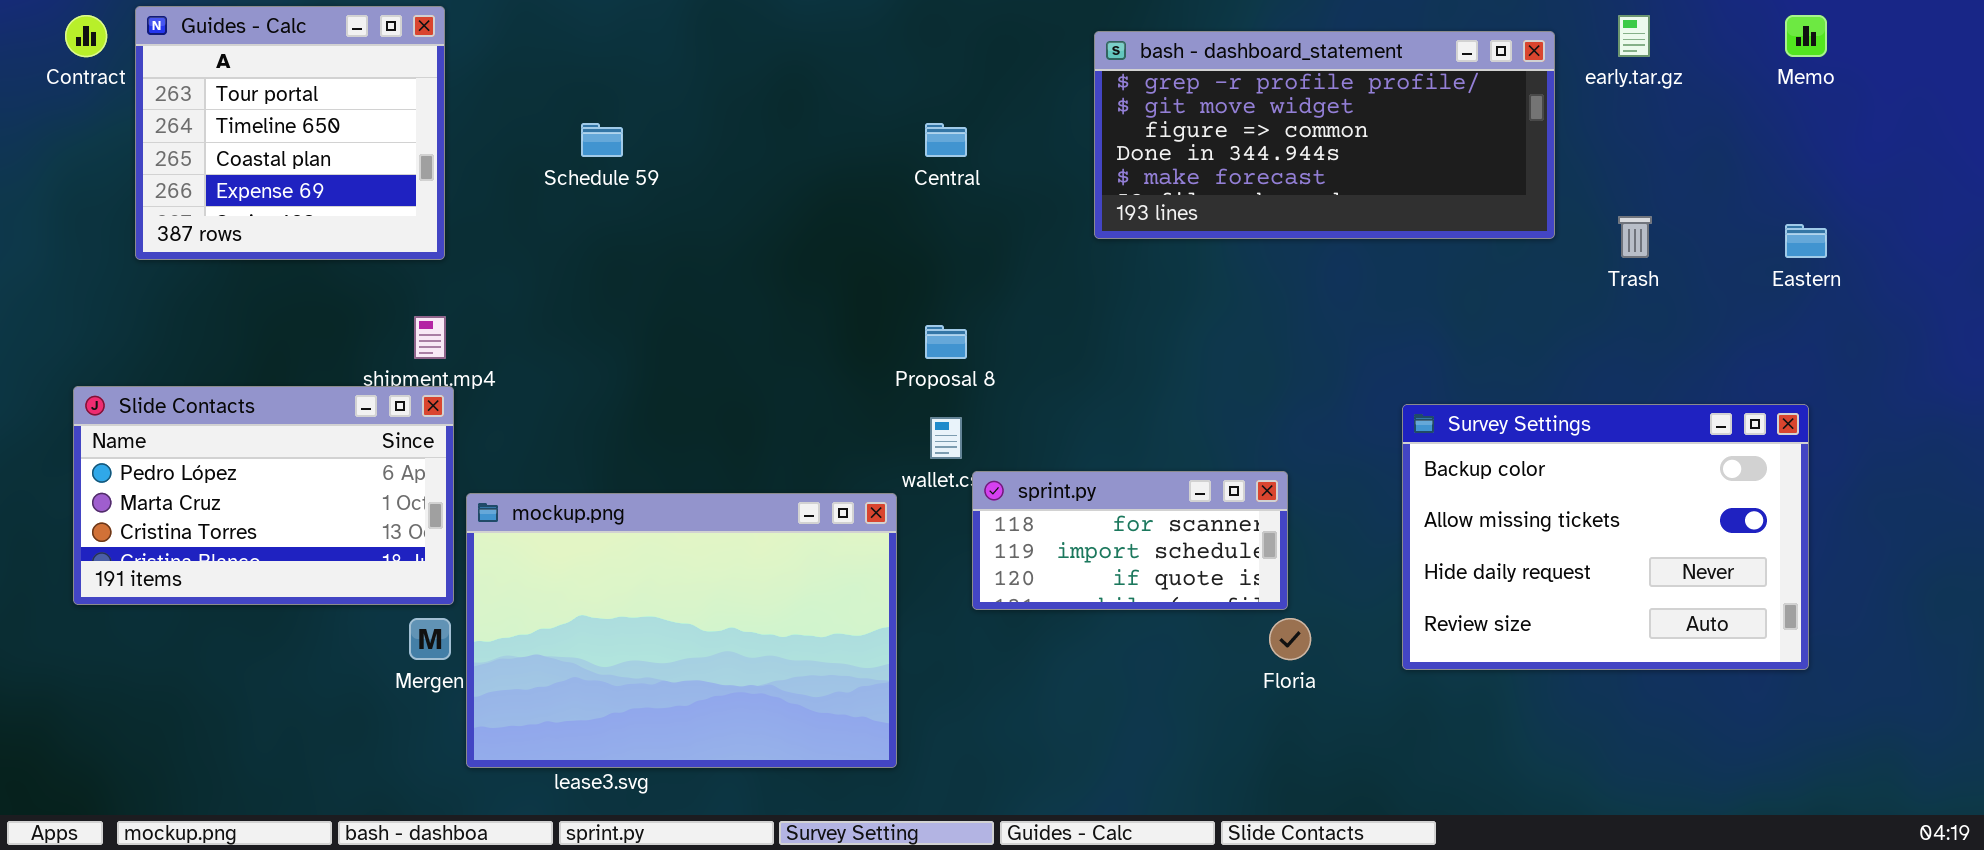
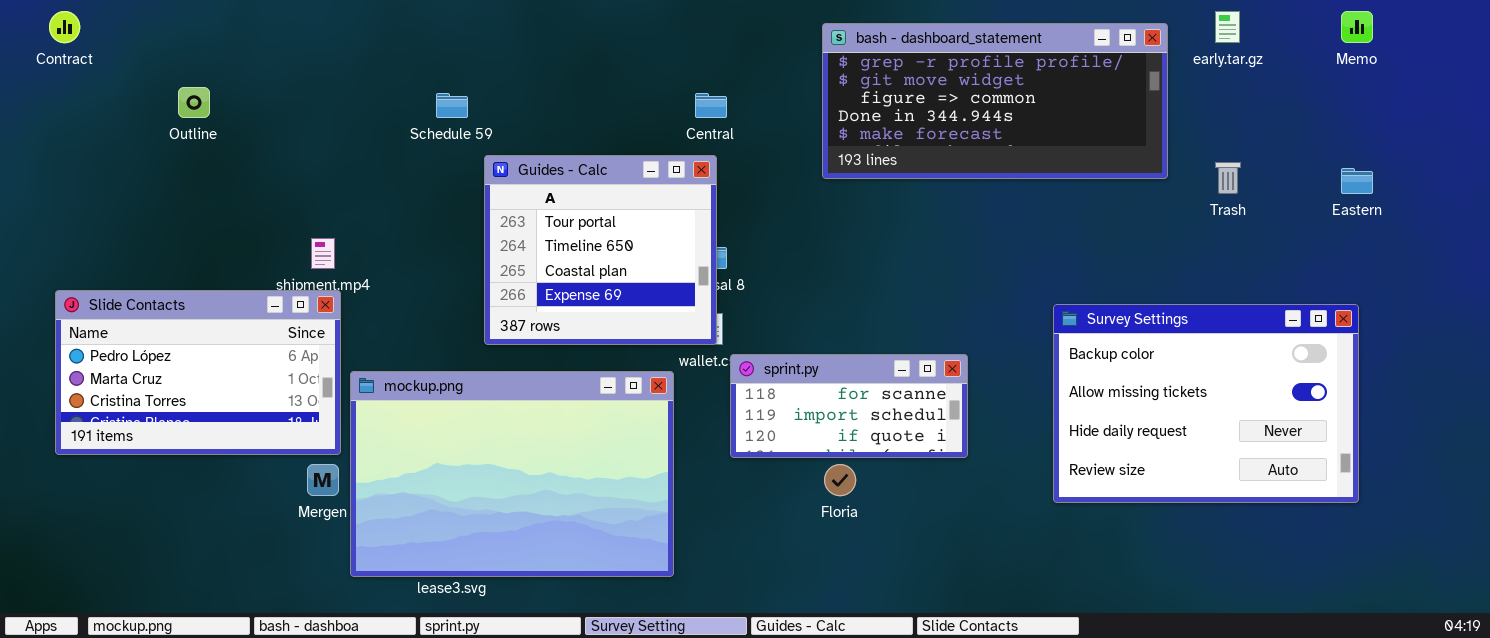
Guides - Calc: [135,6,445,260] -> [484,155,717,345], moved
Floria: [1269,618,1311,660] -> [824,464,856,496], moved

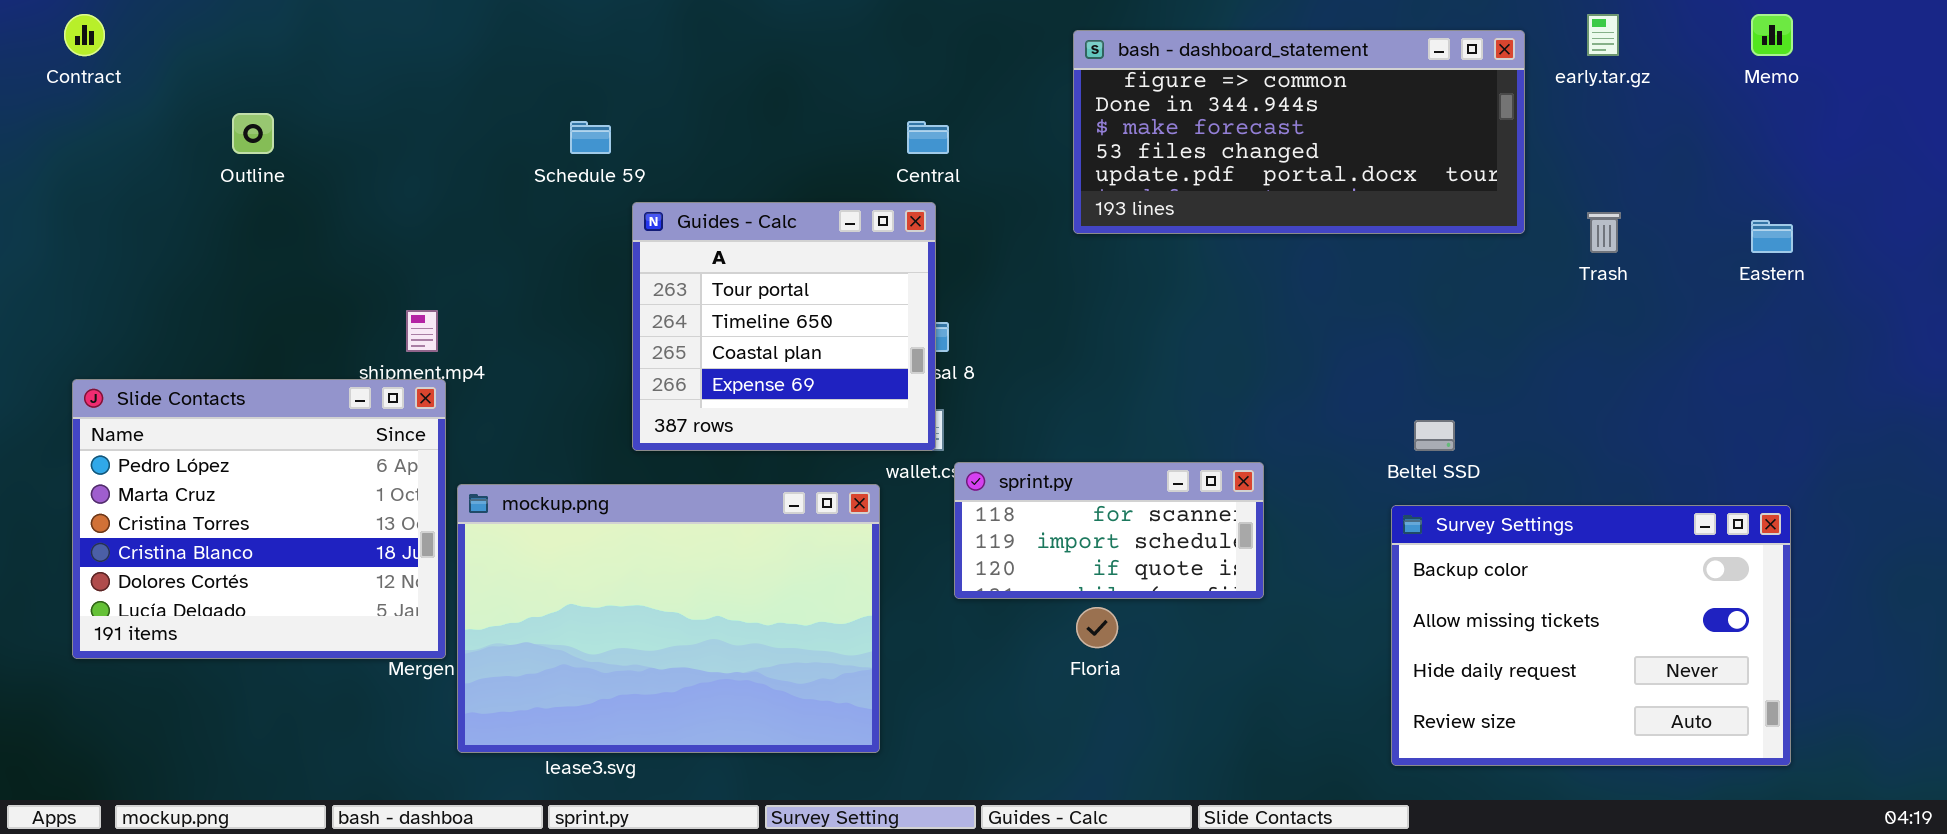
bash - dashboard_statement: [822,23,1168,179] -> [1073,30,1525,234], scrolled down 2 rows
Slide Contacts: [55,290,341,455] -> [72,379,446,659], resized
Survey Settings: [1053,304,1359,503] -> [1391,505,1791,766], moved

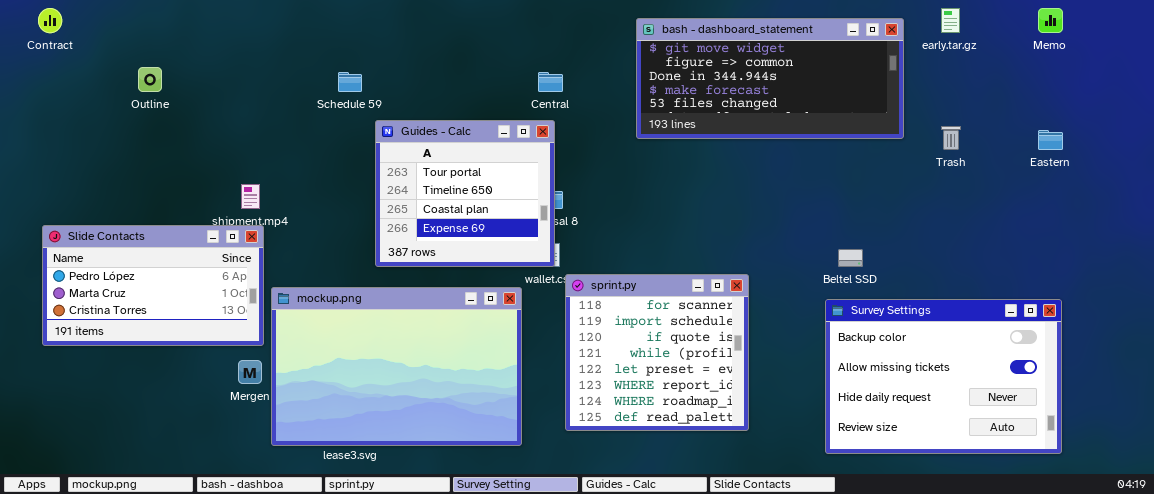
bash - dashboard_statement: [1073,30,1525,234] -> [636,18,904,139], scrolled up 1 row
Slide Contacts: [72,379,446,659] -> [42,225,264,346], resized
sprint.py: [954,462,1264,599] -> [565,274,749,431], resized

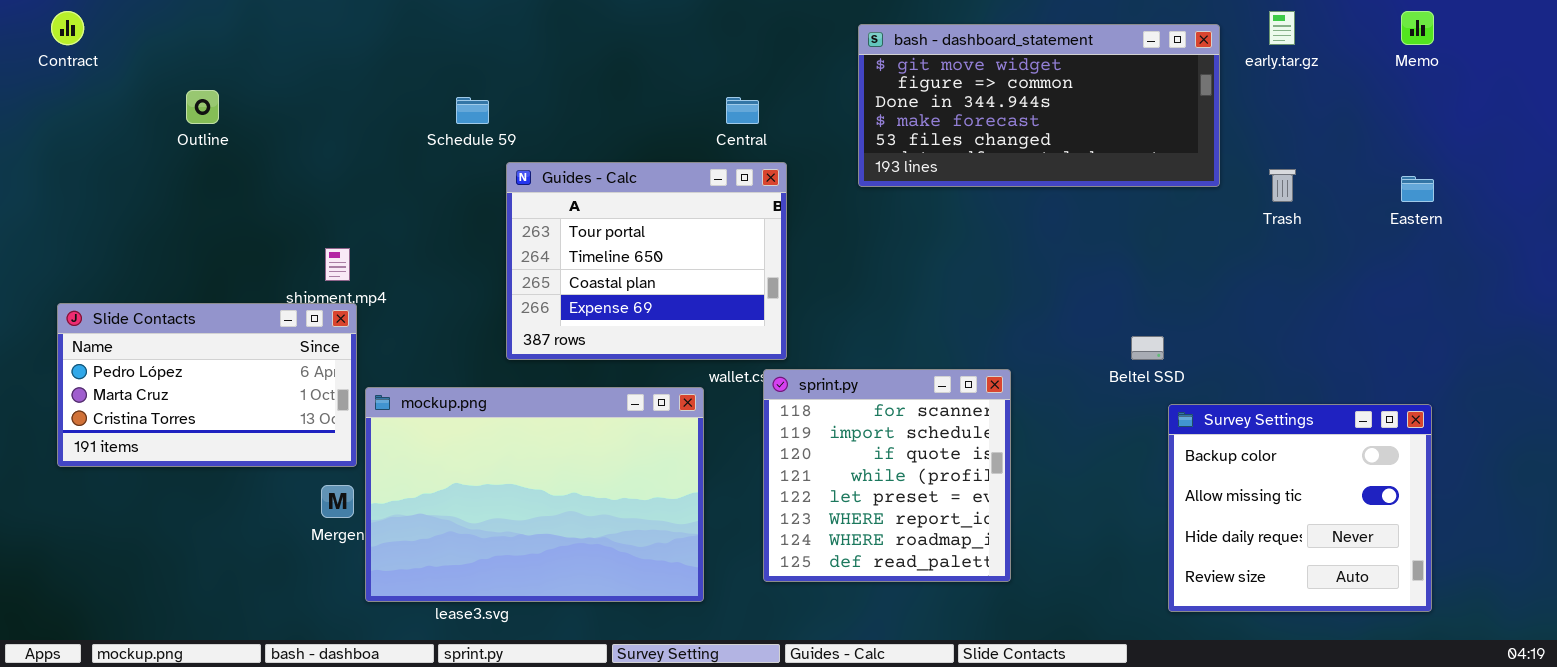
Guides - Calc: [375,120,555,267] -> [506,162,787,360], resized
Survey Settings: [825,299,1062,454] -> [1168,404,1432,612], resized

